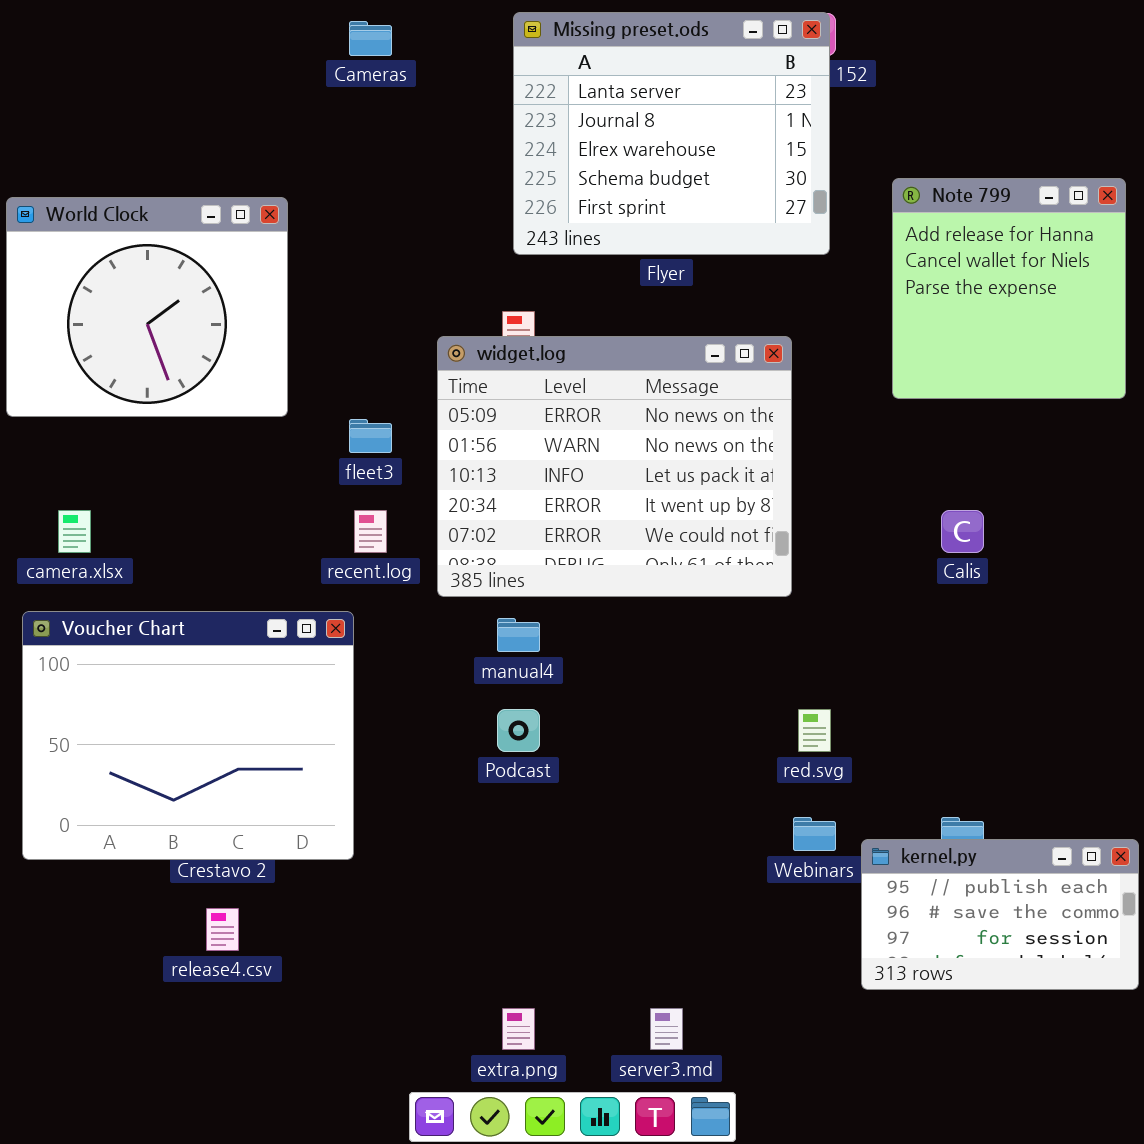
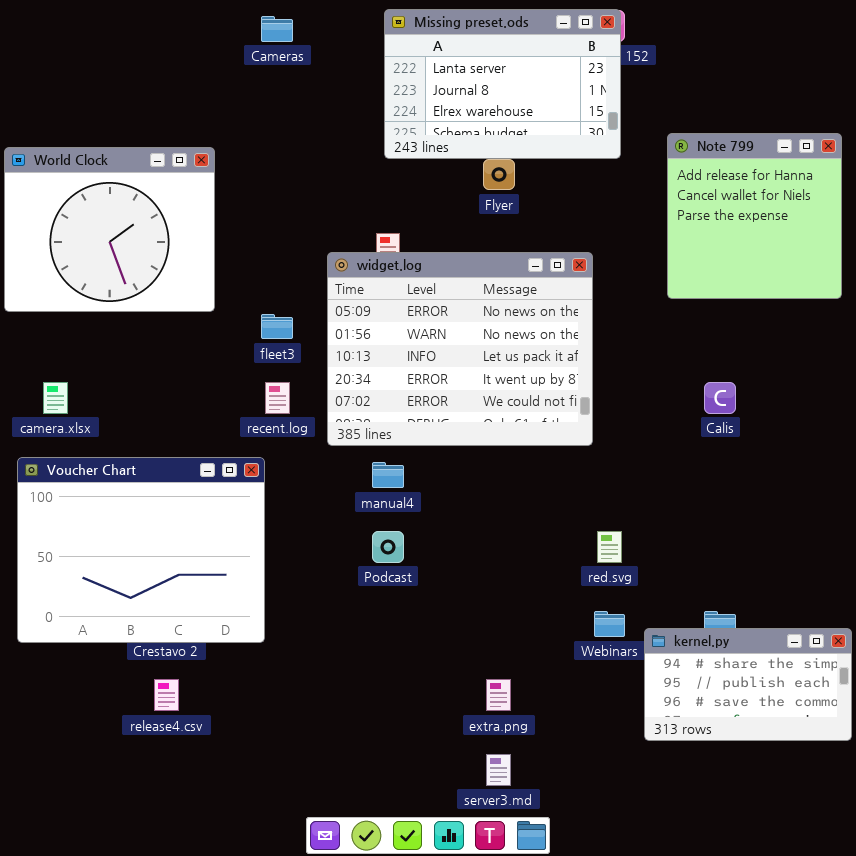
Missing preset.ods: [513,12,830,255] -> [384,9,621,159], resized
kernel.py: [861,839,1139,990] -> [644,628,852,741], scrolled up 1 row
extra.png: [502,1008,535,1050] -> [486,679,511,711], moved

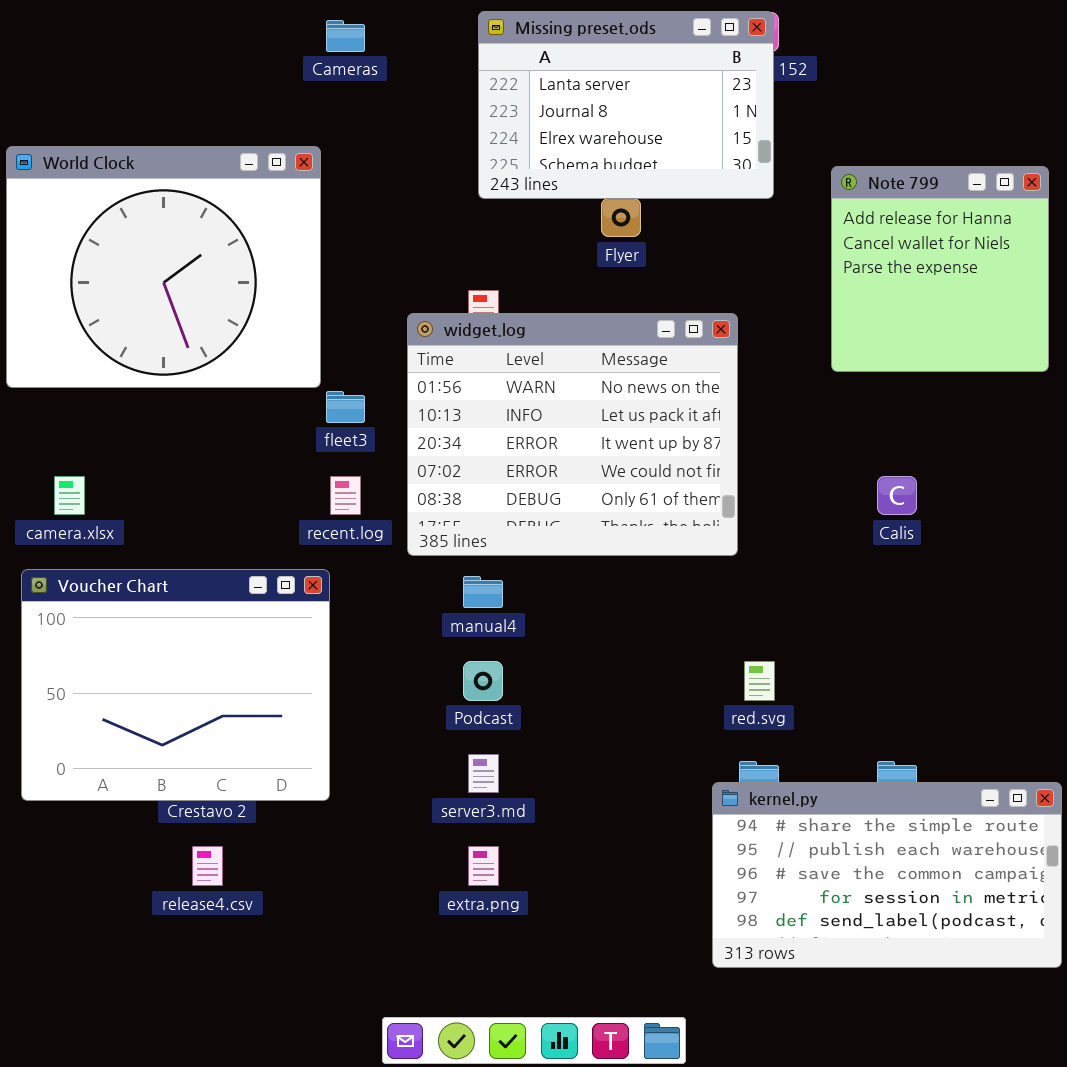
World Clock: [4,147,215,312] -> [6,146,321,388], resized
widget.log: [327,252,593,446] -> [407,313,738,556], scrolled down 1 row
kernel.py: [644,628,852,741] -> [712,782,1062,968], resized
extra.png: [486,679,511,711] -> [468,846,499,886], moved
server3.md: [486,754,511,786] -> [468,754,499,793], moved

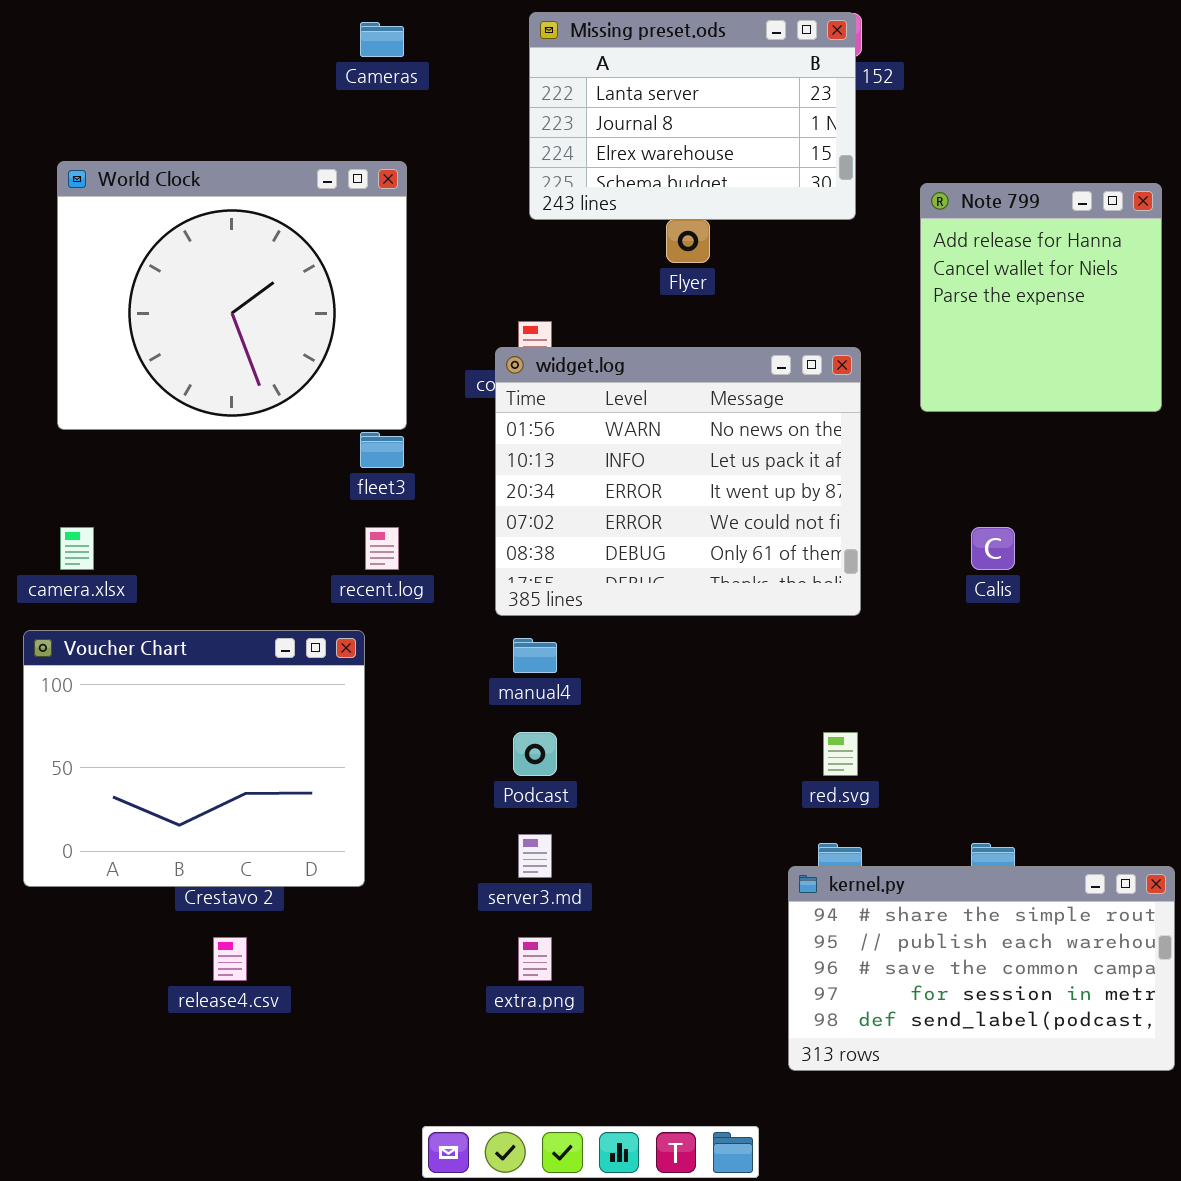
World Clock: [6,146,321,388] -> [57,161,407,430], moved
widget.log: [407,313,738,556] -> [495,347,861,616], moved

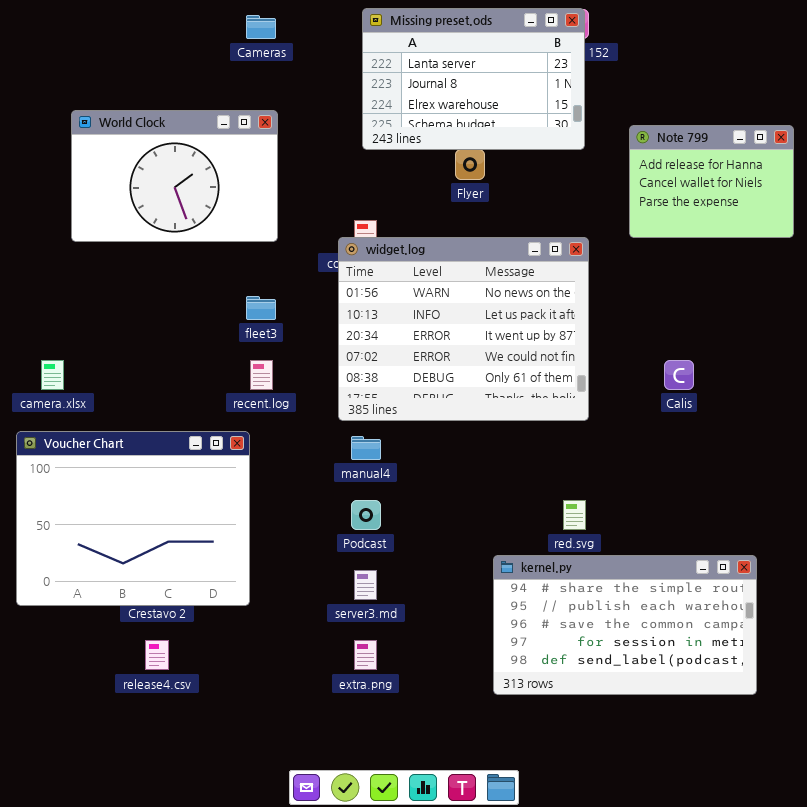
World Clock: [57,161,407,430] -> [71,110,278,242], resized
Note 799: [920,183,1162,412] -> [629,125,794,238], resized
kernel.py: [788,866,1175,1071] -> [493,555,757,695], moved

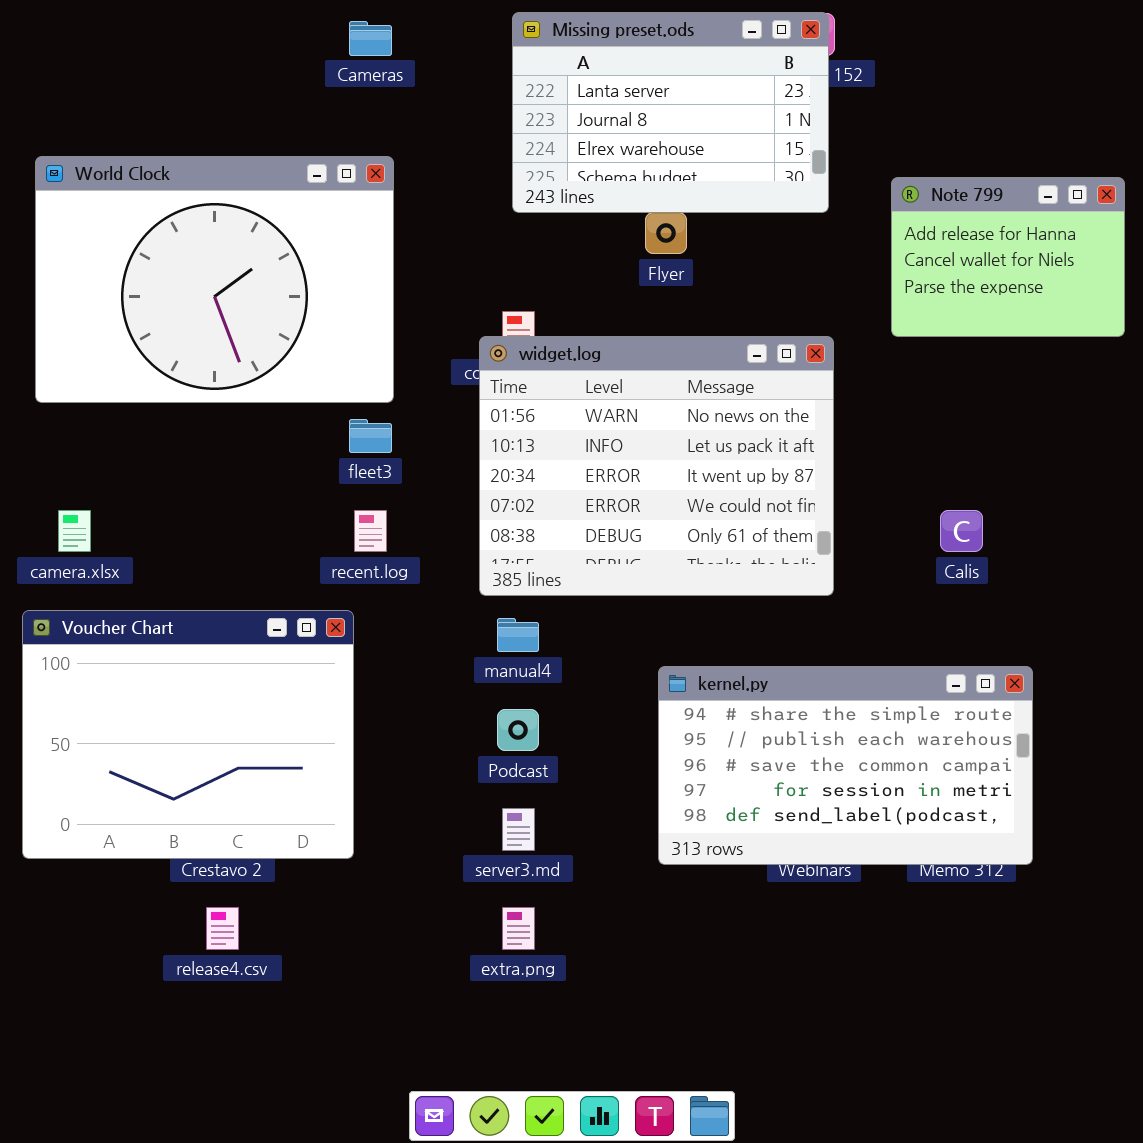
World Clock: [71,110,278,242] -> [35,156,394,403], resized
kernel.py: [493,555,757,695] -> [658,666,1033,865], moved

